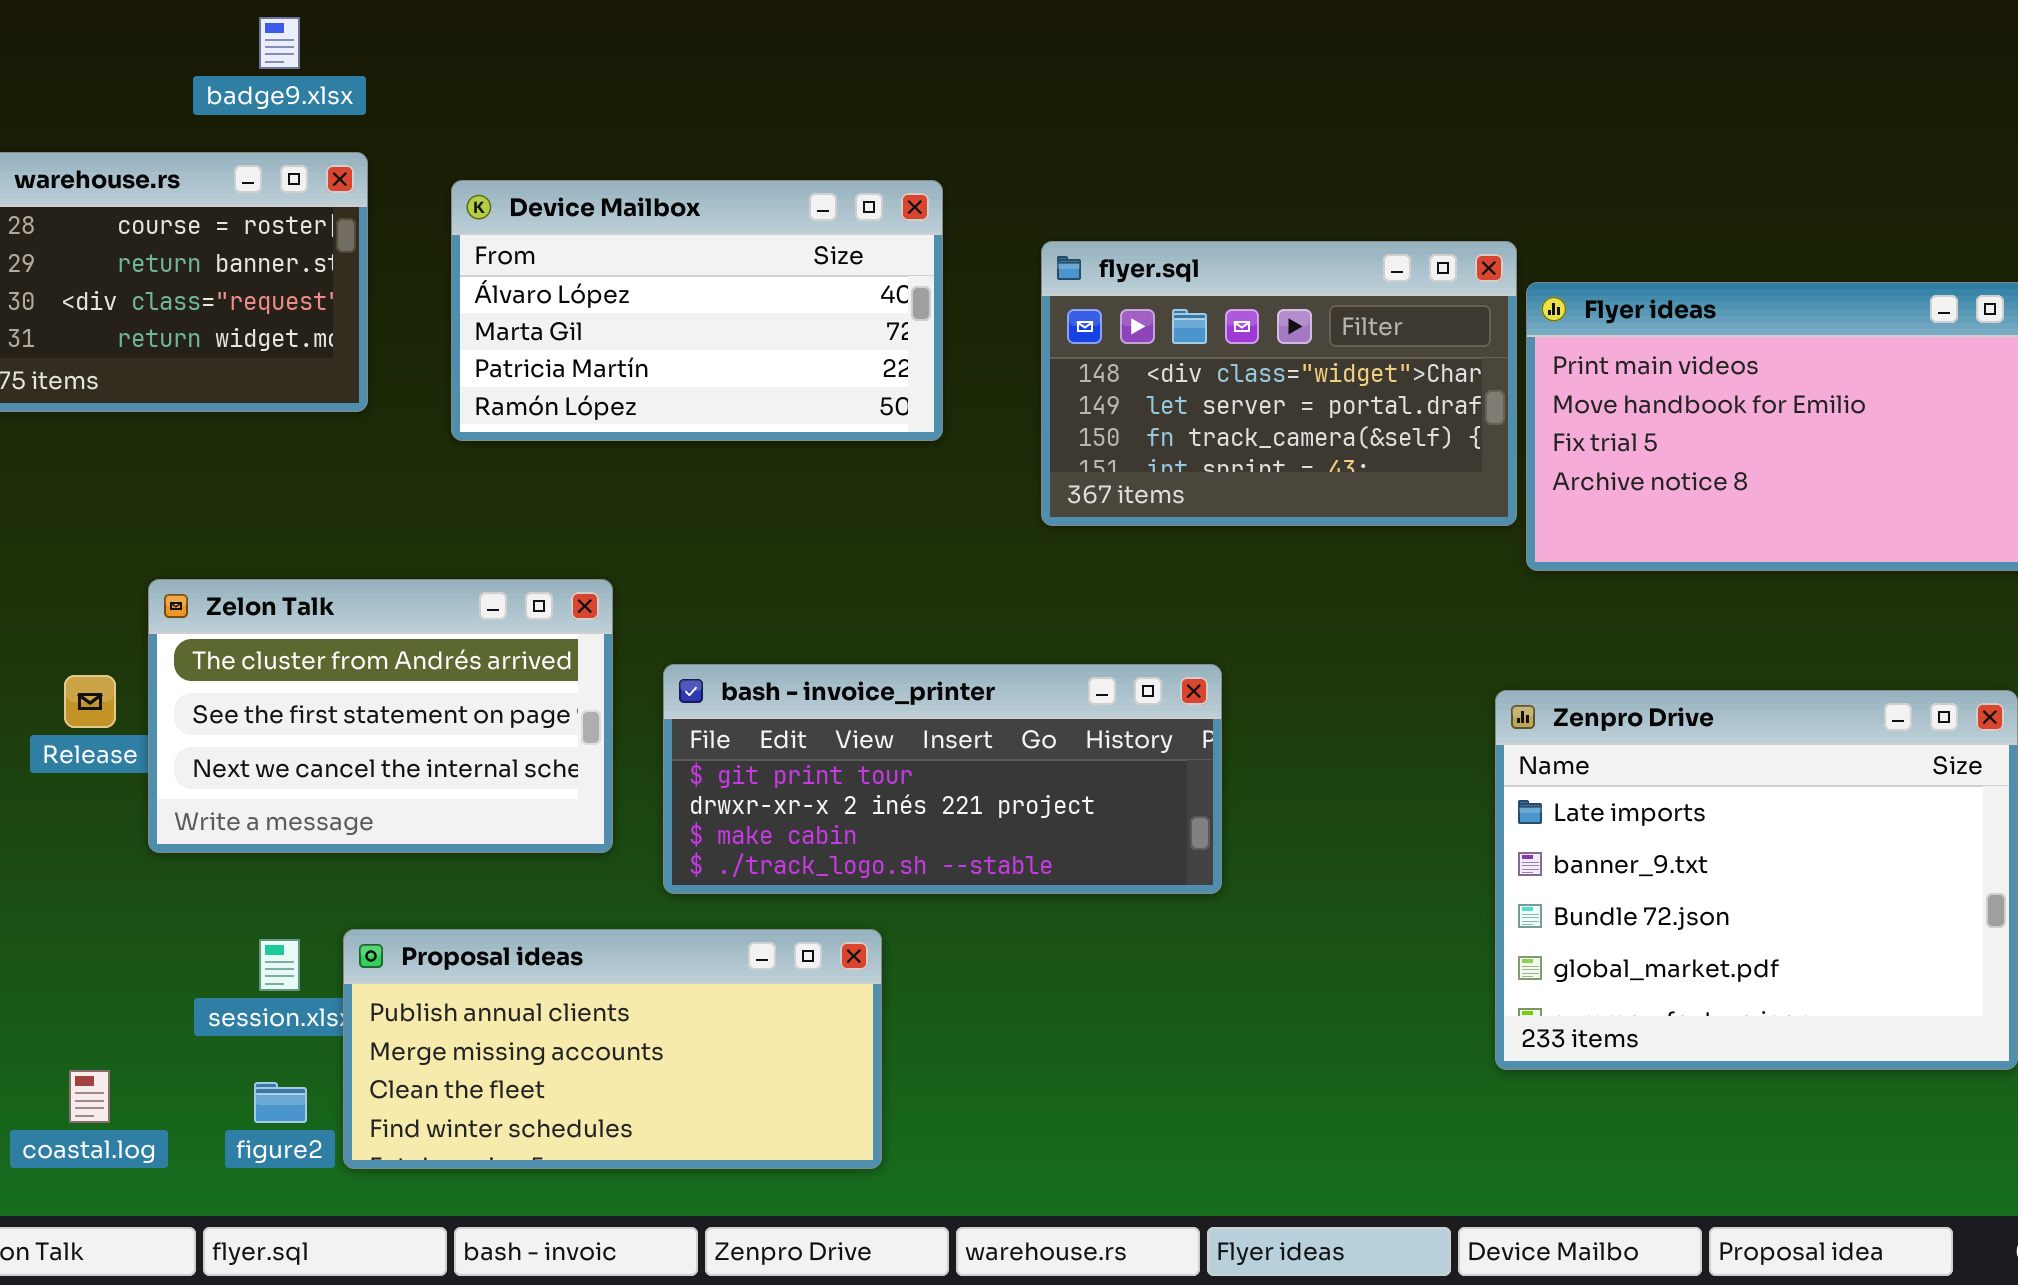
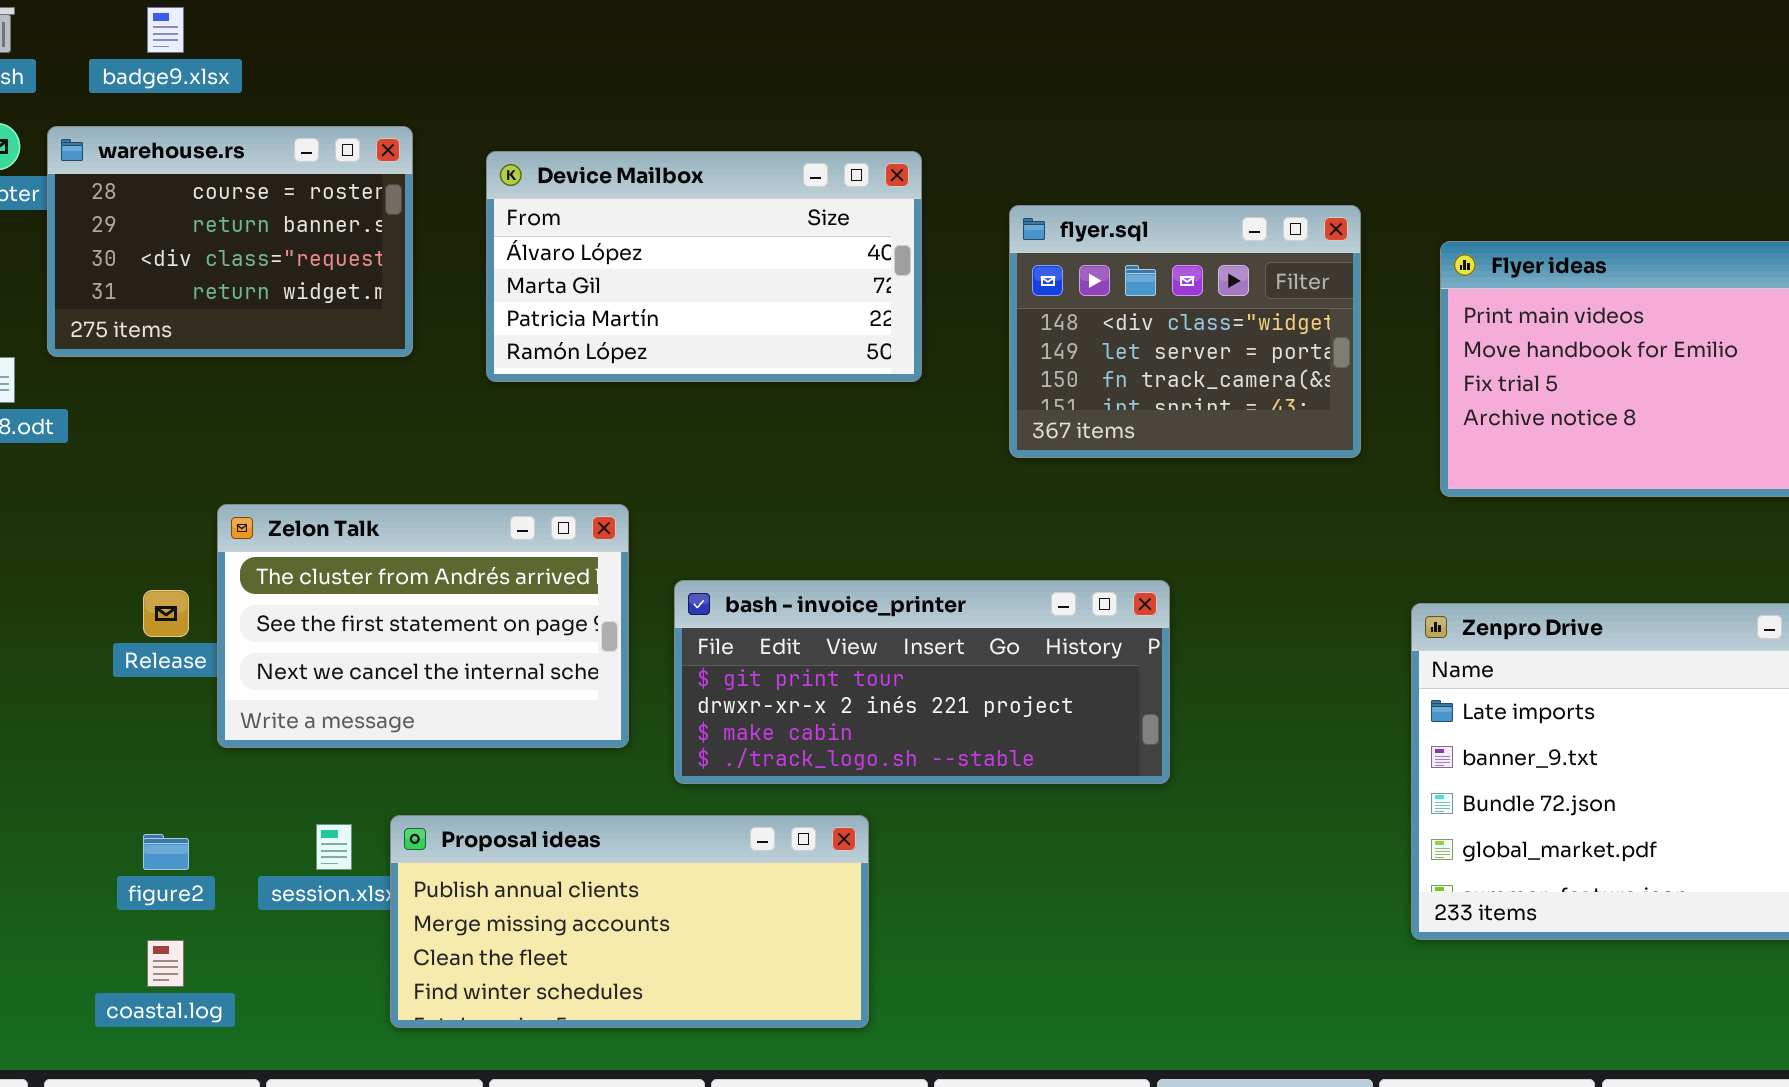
badge9.xlsx: [259,17,300,69] -> [147,7,184,53], moved
flyer.sql: [1041,241,1517,526] -> [1009,205,1361,458], resized
figure2: [254,1082,307,1123] -> [143,834,189,870], moved

